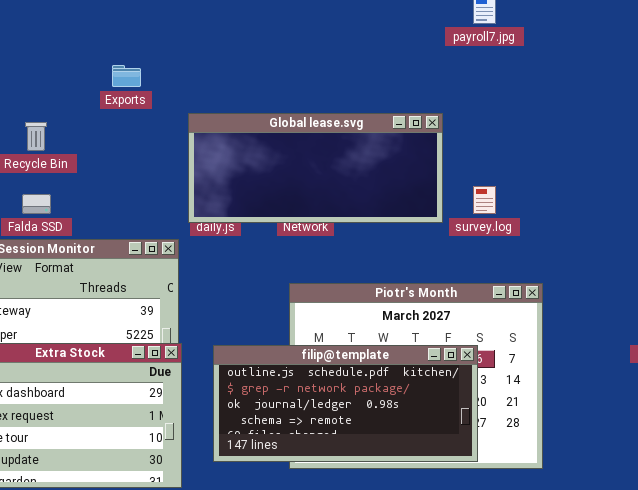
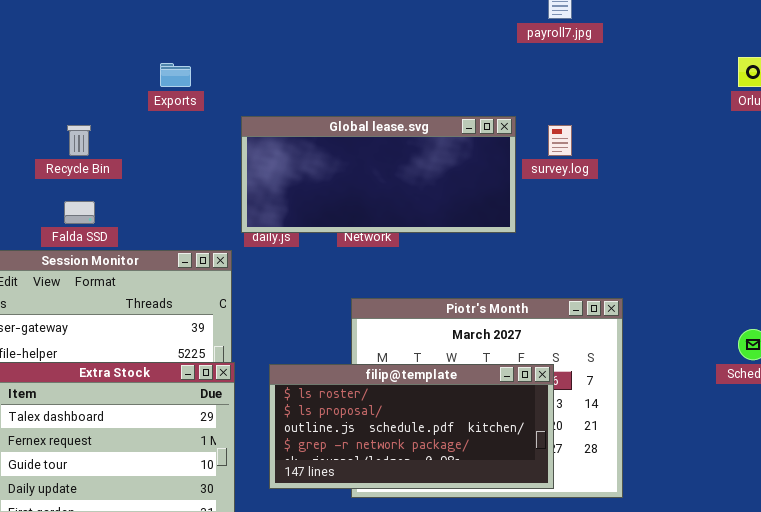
survey.log: [473,186,496,214] -> [548,125,572,156], moved
filip@template: [213,345,478,462] -> [269,364,554,489], scrolled up 2 rows

